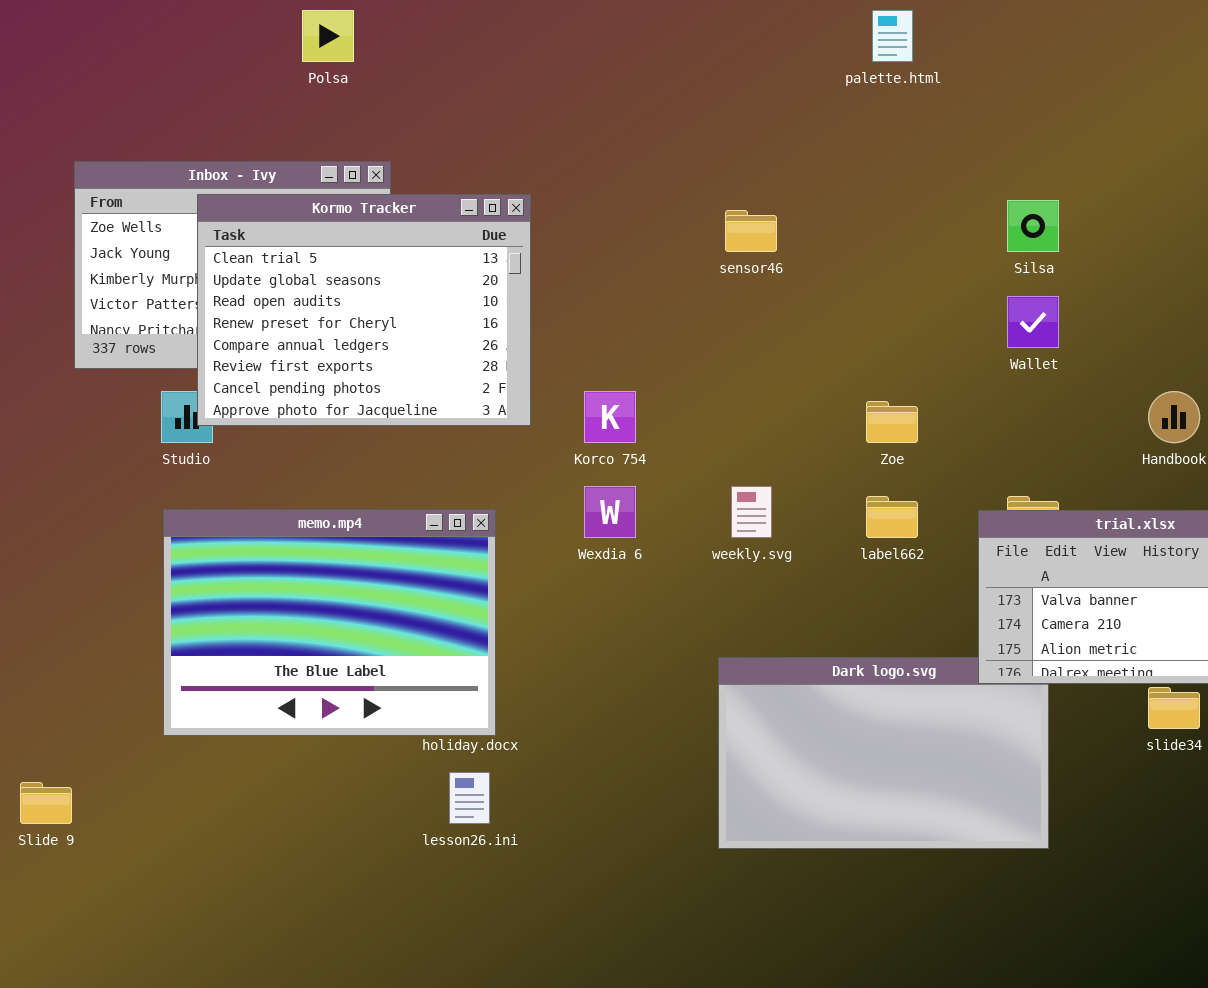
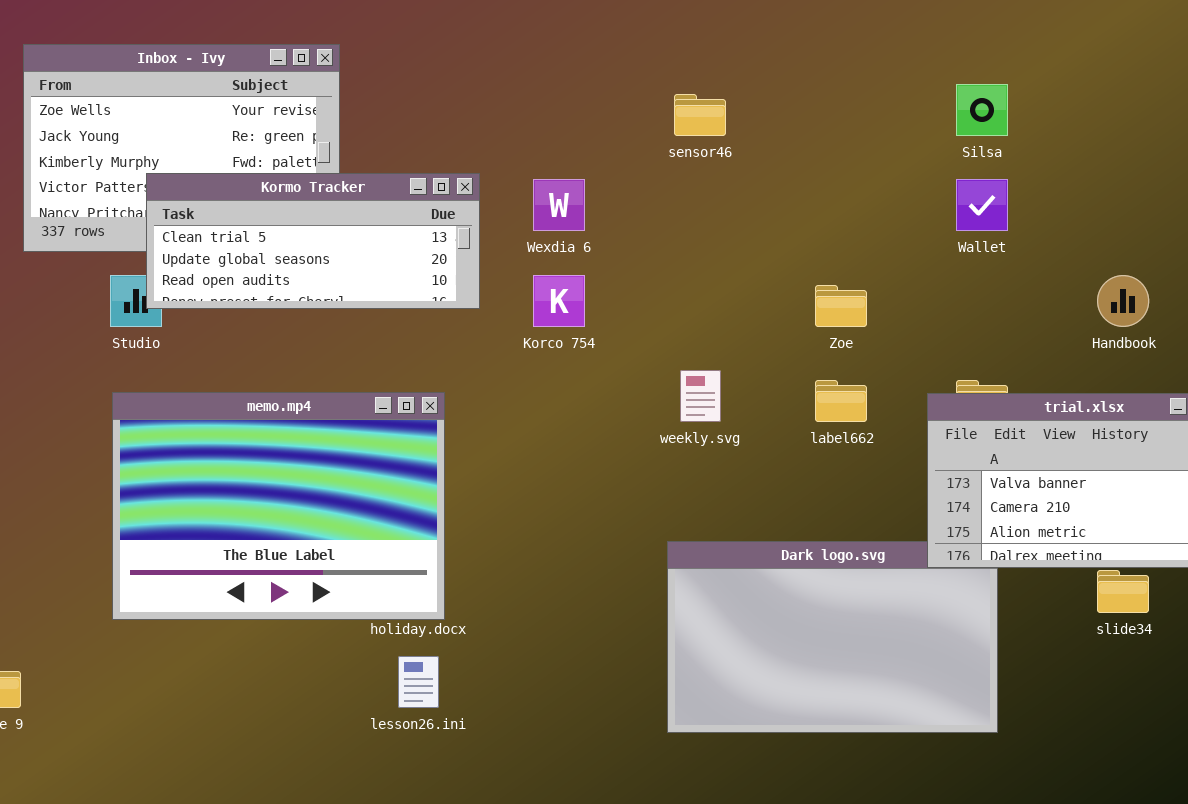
Kormo Tracker: [197,194,531,426] -> [146,173,480,309], resized
Wexdia 6: [584,486,636,538] -> [533,179,585,231], moved

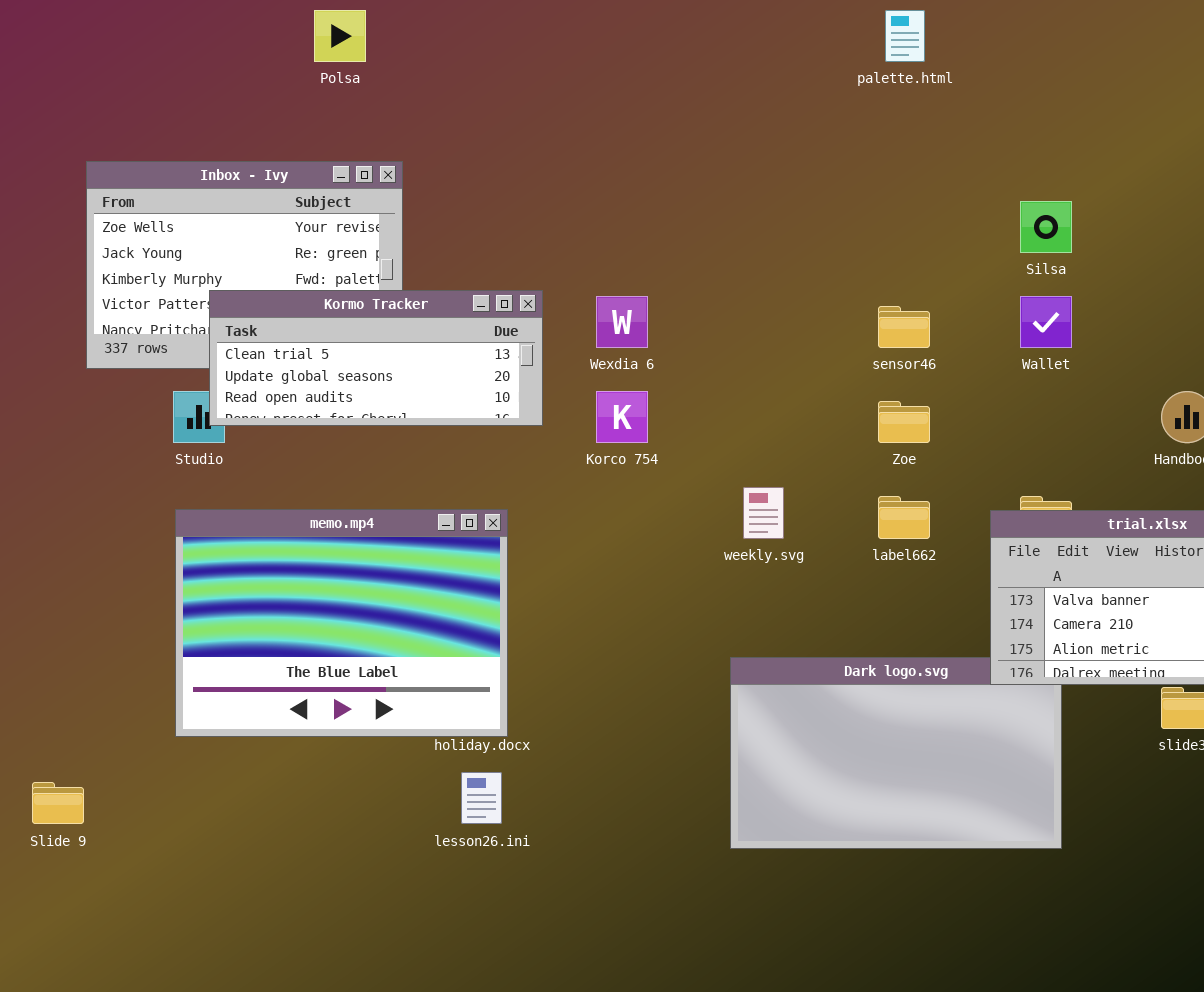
sensor46: [674,94,726,136] -> [878,306,930,348], moved

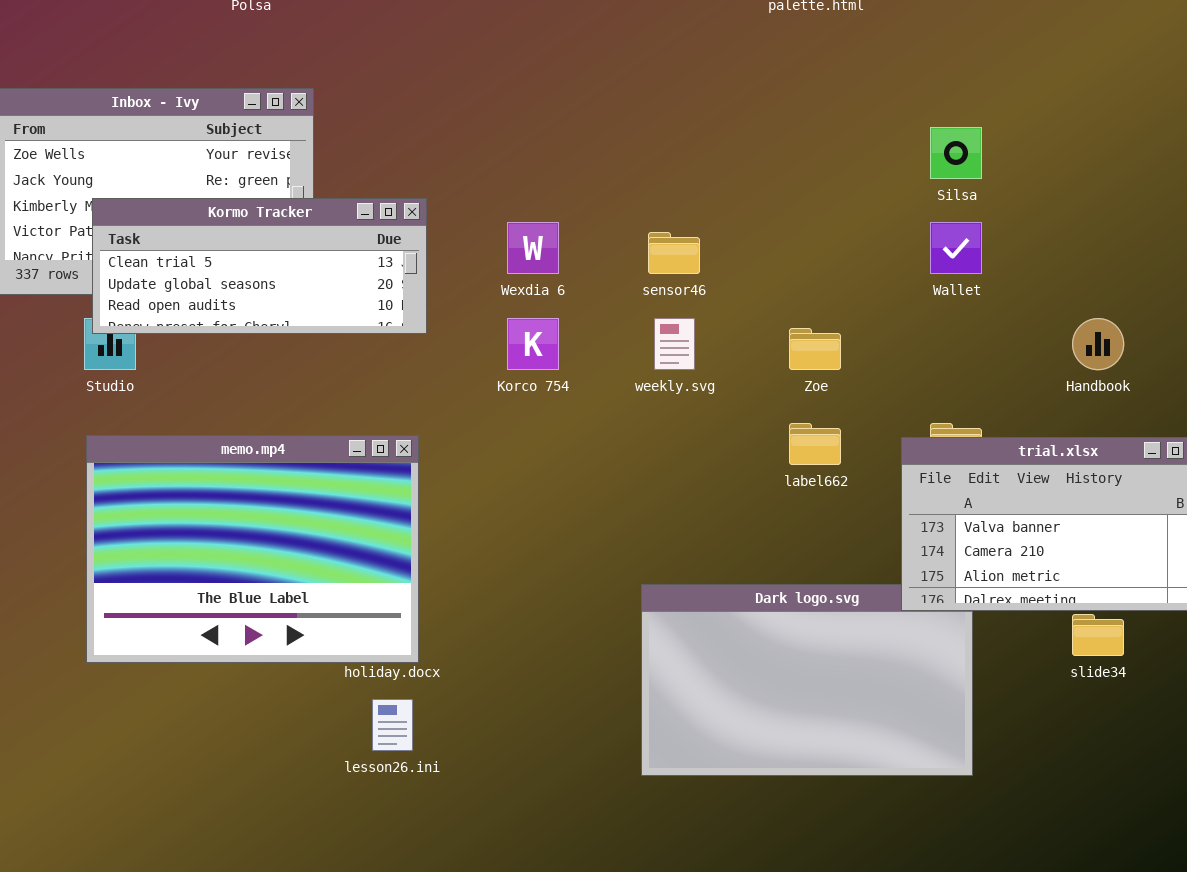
Kormo Tracker: [209,290,543,426] -> [92,198,427,334], moved
sensor46: [878,306,930,348] -> [648,232,700,274], moved
weekly.svg: [743,487,784,539] -> [654,318,695,370], moved

